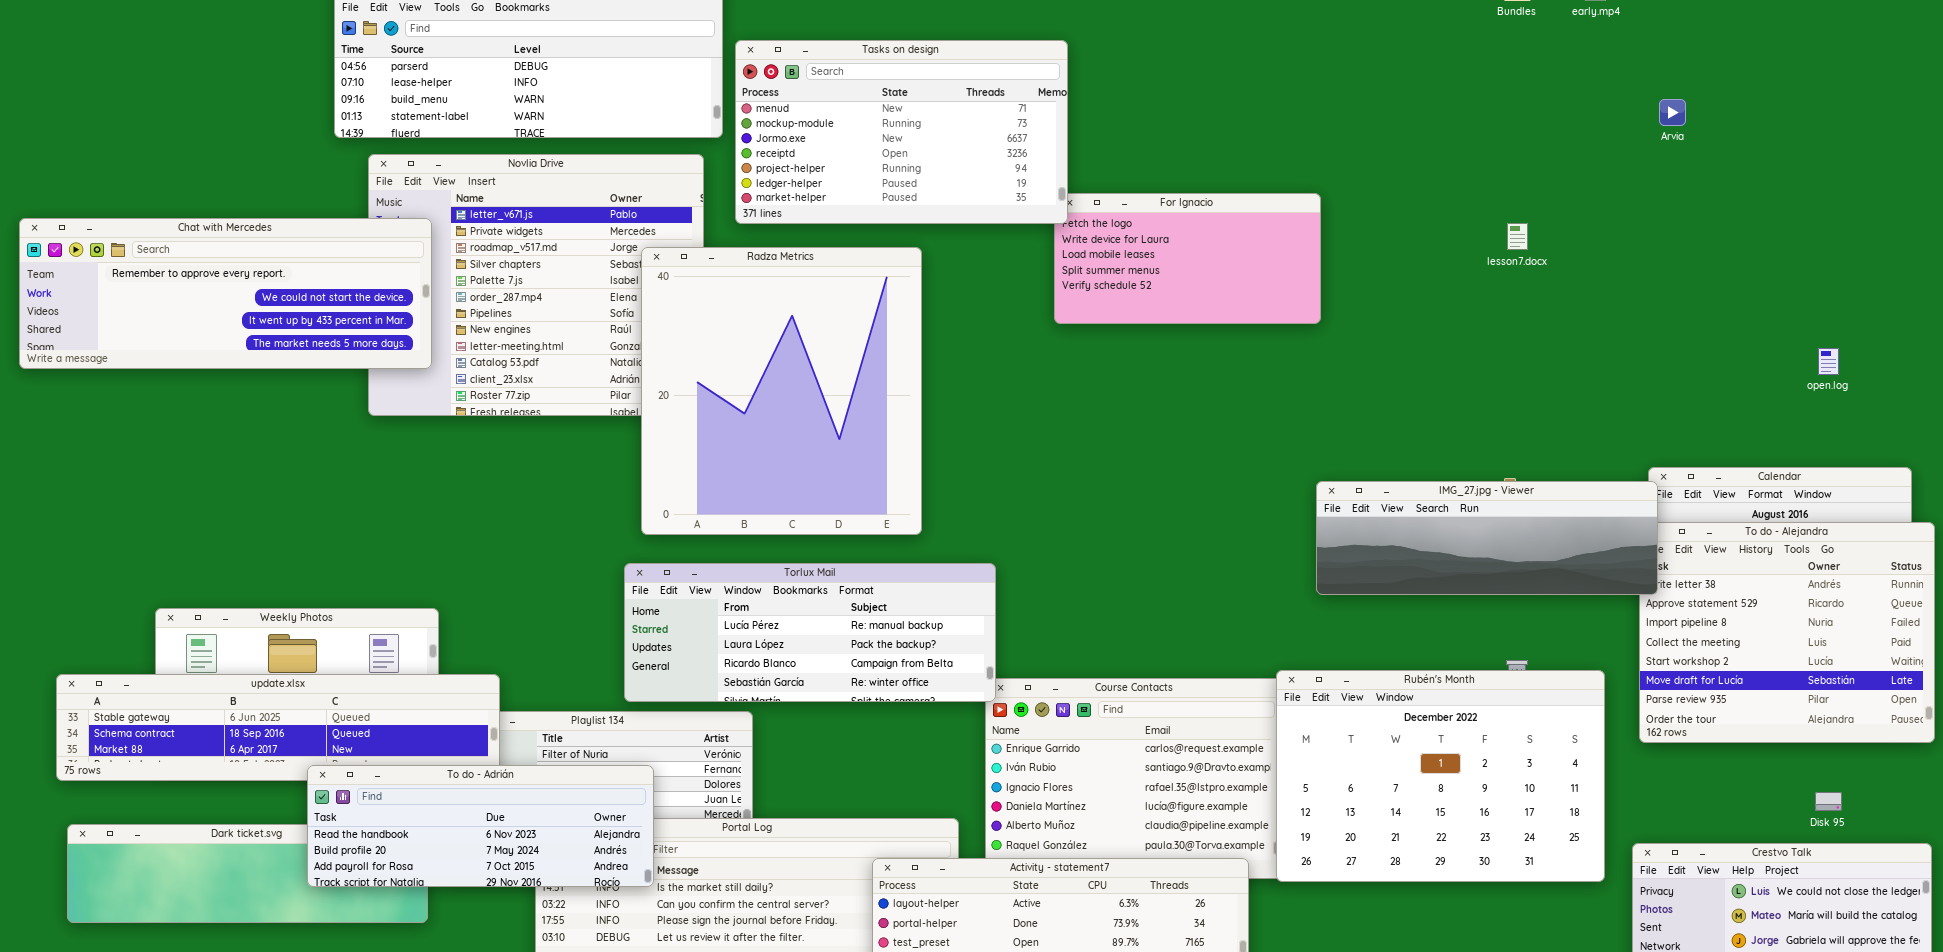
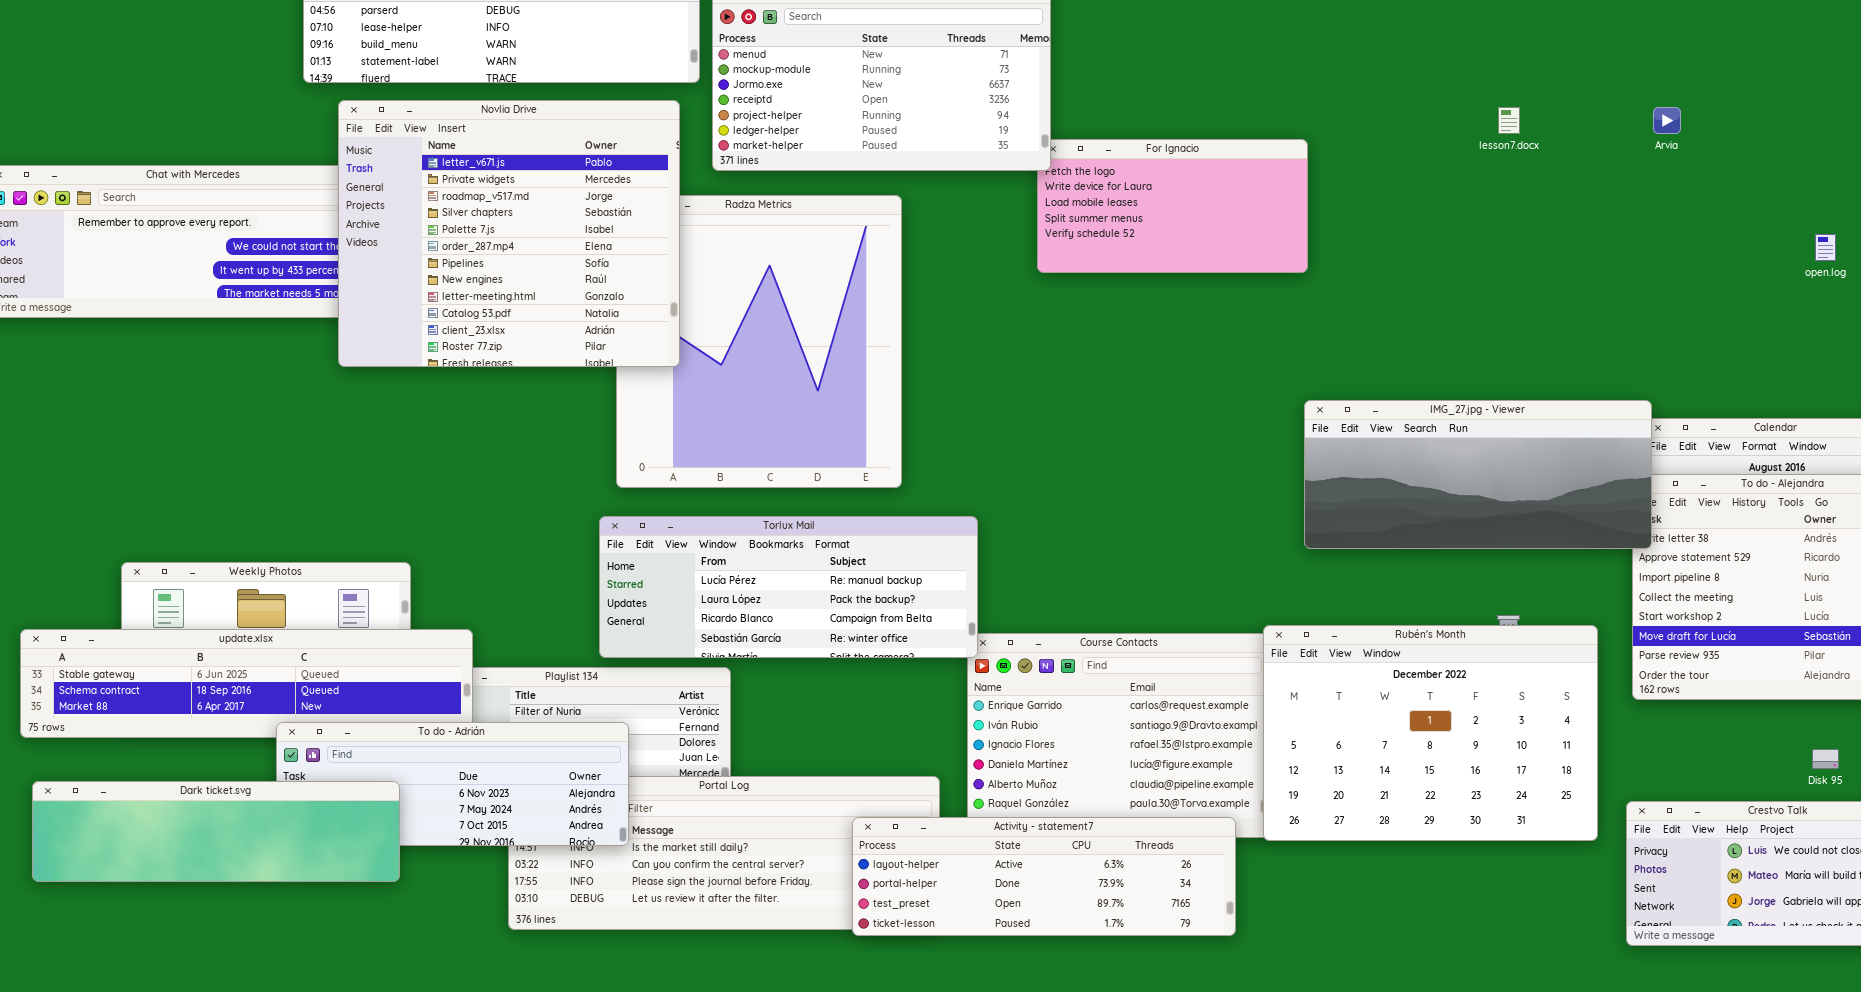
Arvia: [1659,99,1686,126] -> [1653,107,1681,134], moved
Novlia Drive: [368,154,704,416] -> [338,100,680,367], raised
lesson7.docx: [1507,223,1528,250] -> [1498,107,1520,134], moved
open.log: [1818,348,1839,375] -> [1815,234,1836,261], moved
IMG_27.jpg - Viewer: [1316,481,1658,595] -> [1304,400,1652,549], resized
Dark ticket.svg: [67,824,428,923] -> [32,781,400,882], raised

